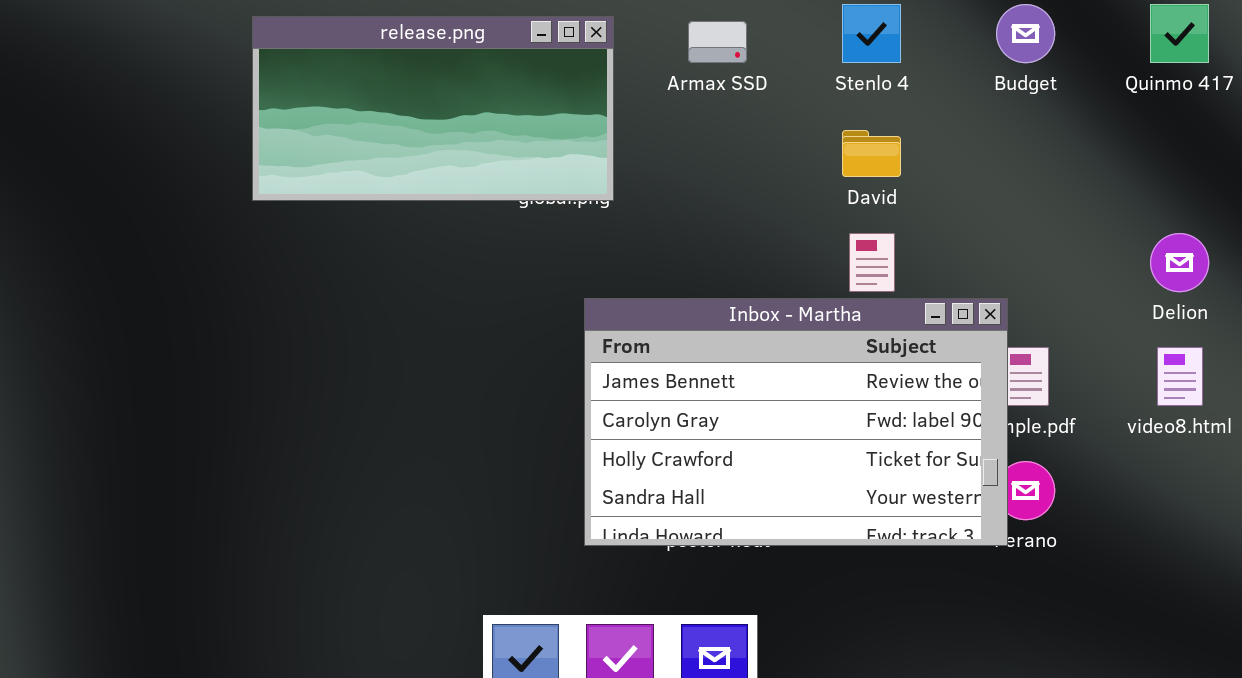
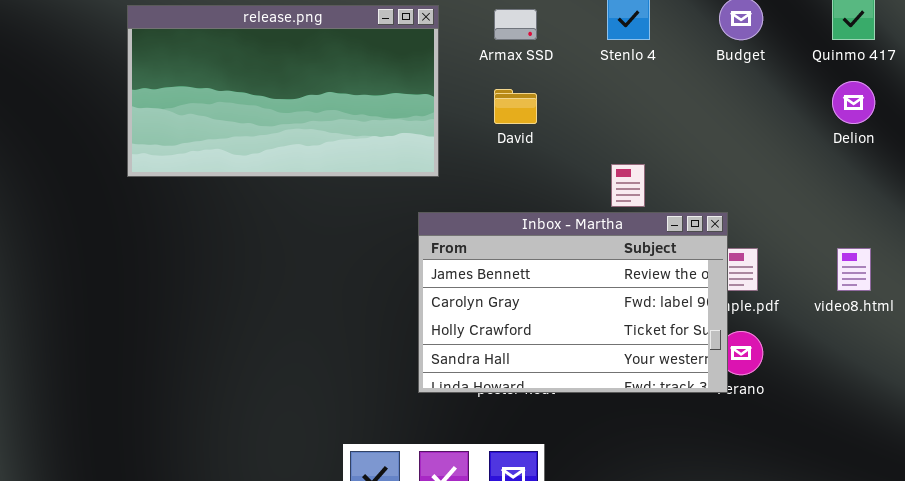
release.png: [252,16,614,201] -> [127,5,439,177], resized
David: [842,130,901,177] -> [494,89,537,124], moved
Delion: [1150,233,1209,292] -> [832,81,875,124], moved

